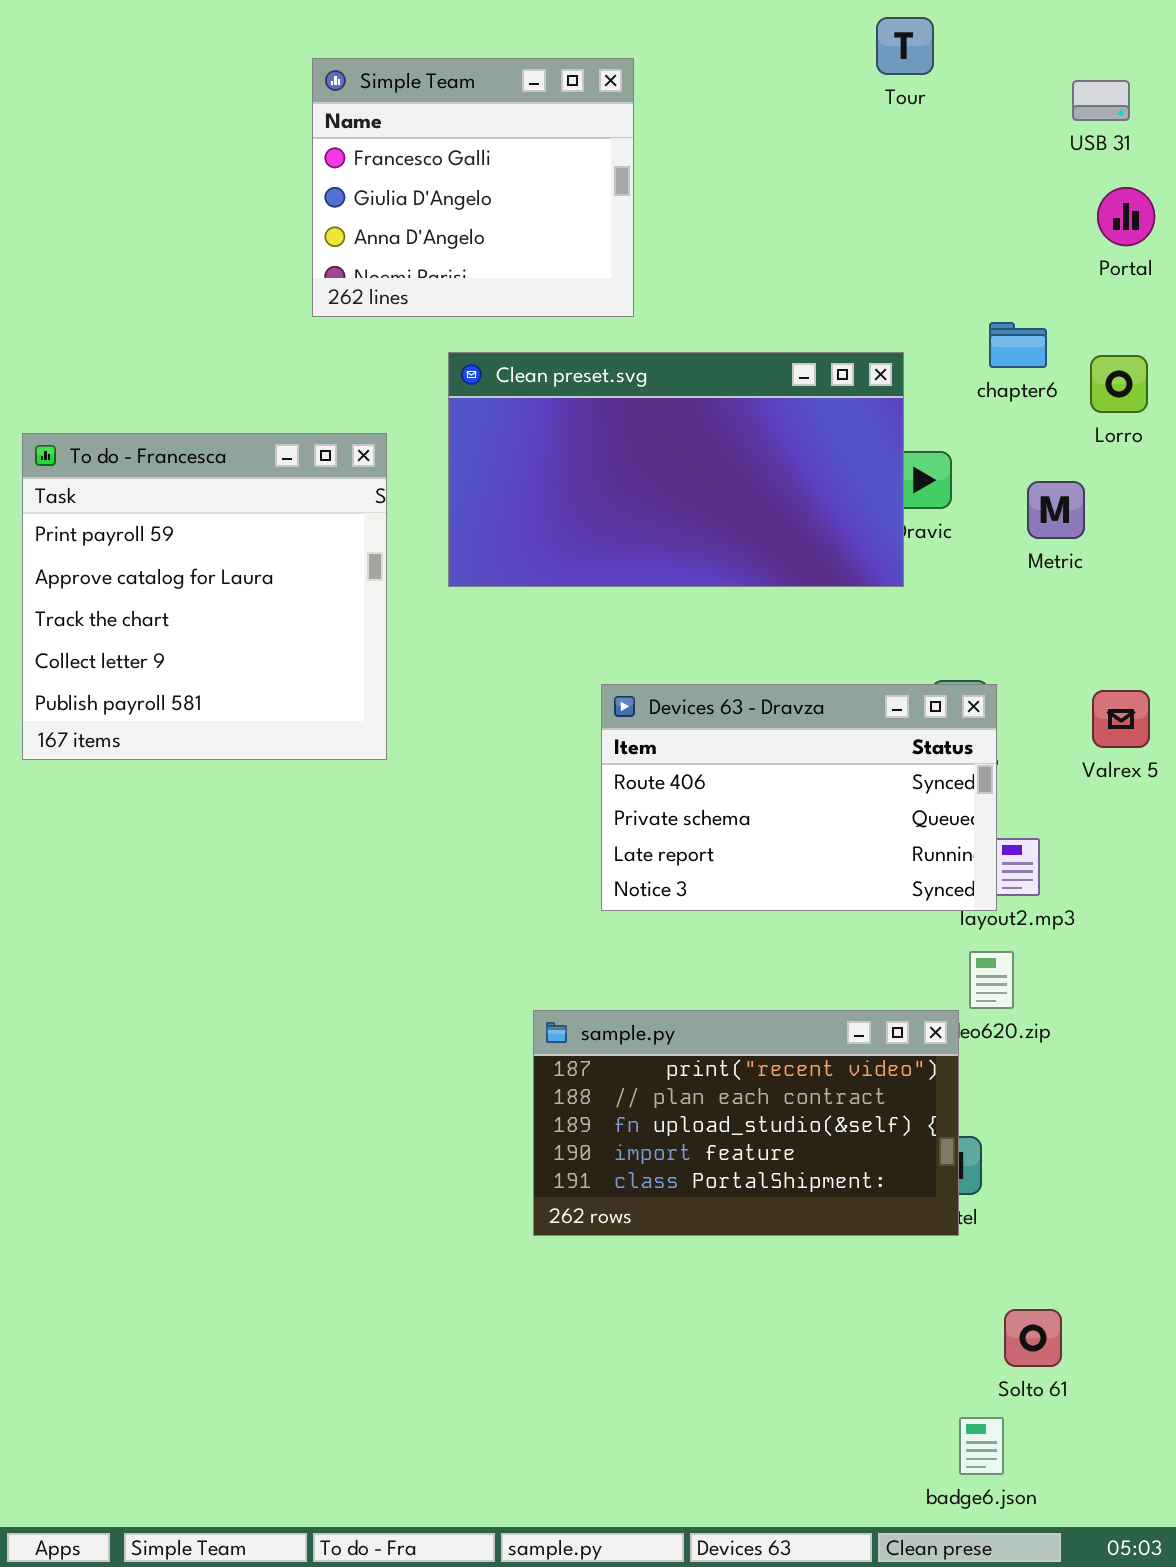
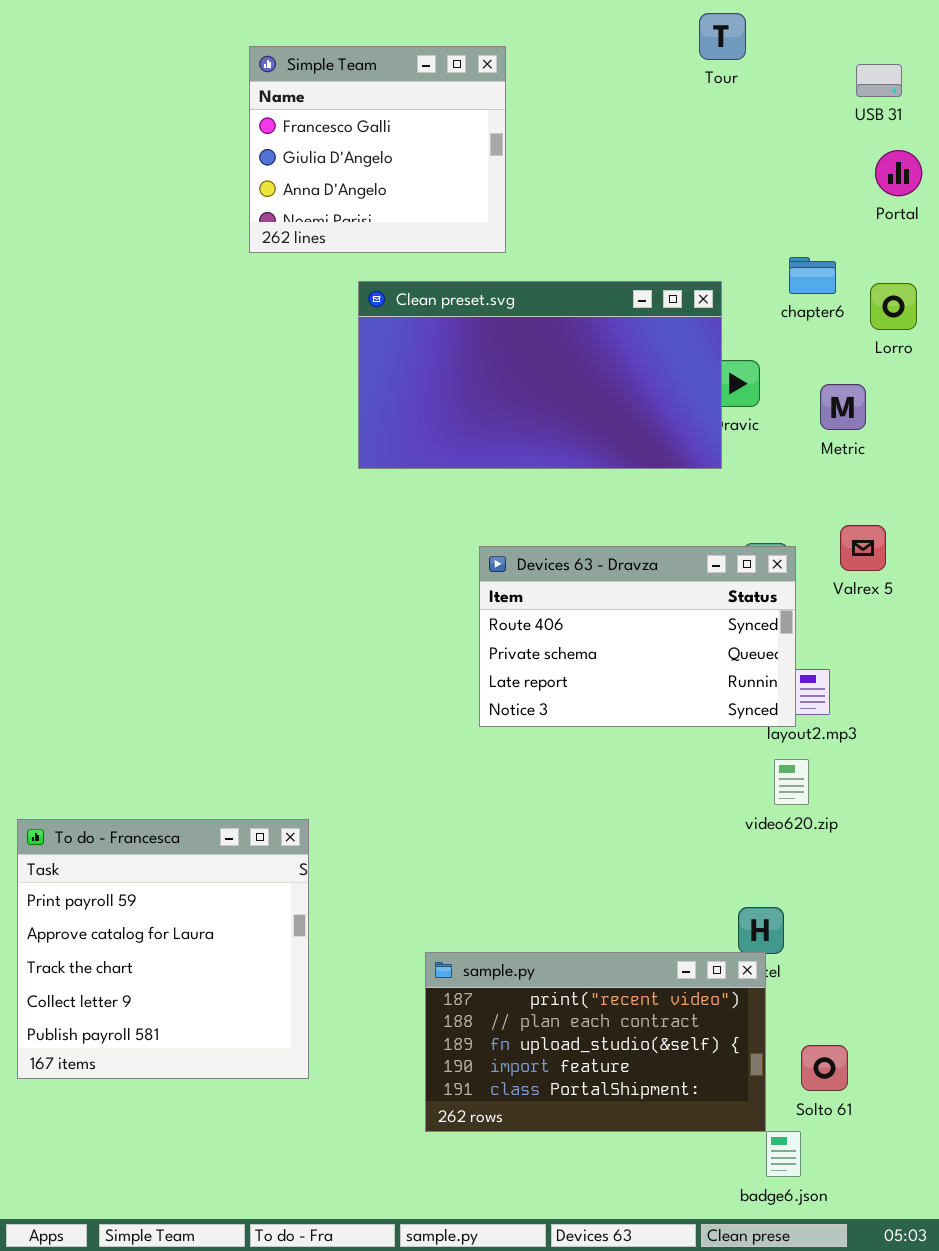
To do - Francesca: [22,433,387,760] -> [17,819,309,1079], moved
Valrex 5: [1092,690,1150,748] -> [840,525,886,571], moved
sample.py: [533,1010,959,1236] -> [425,952,766,1132], moved

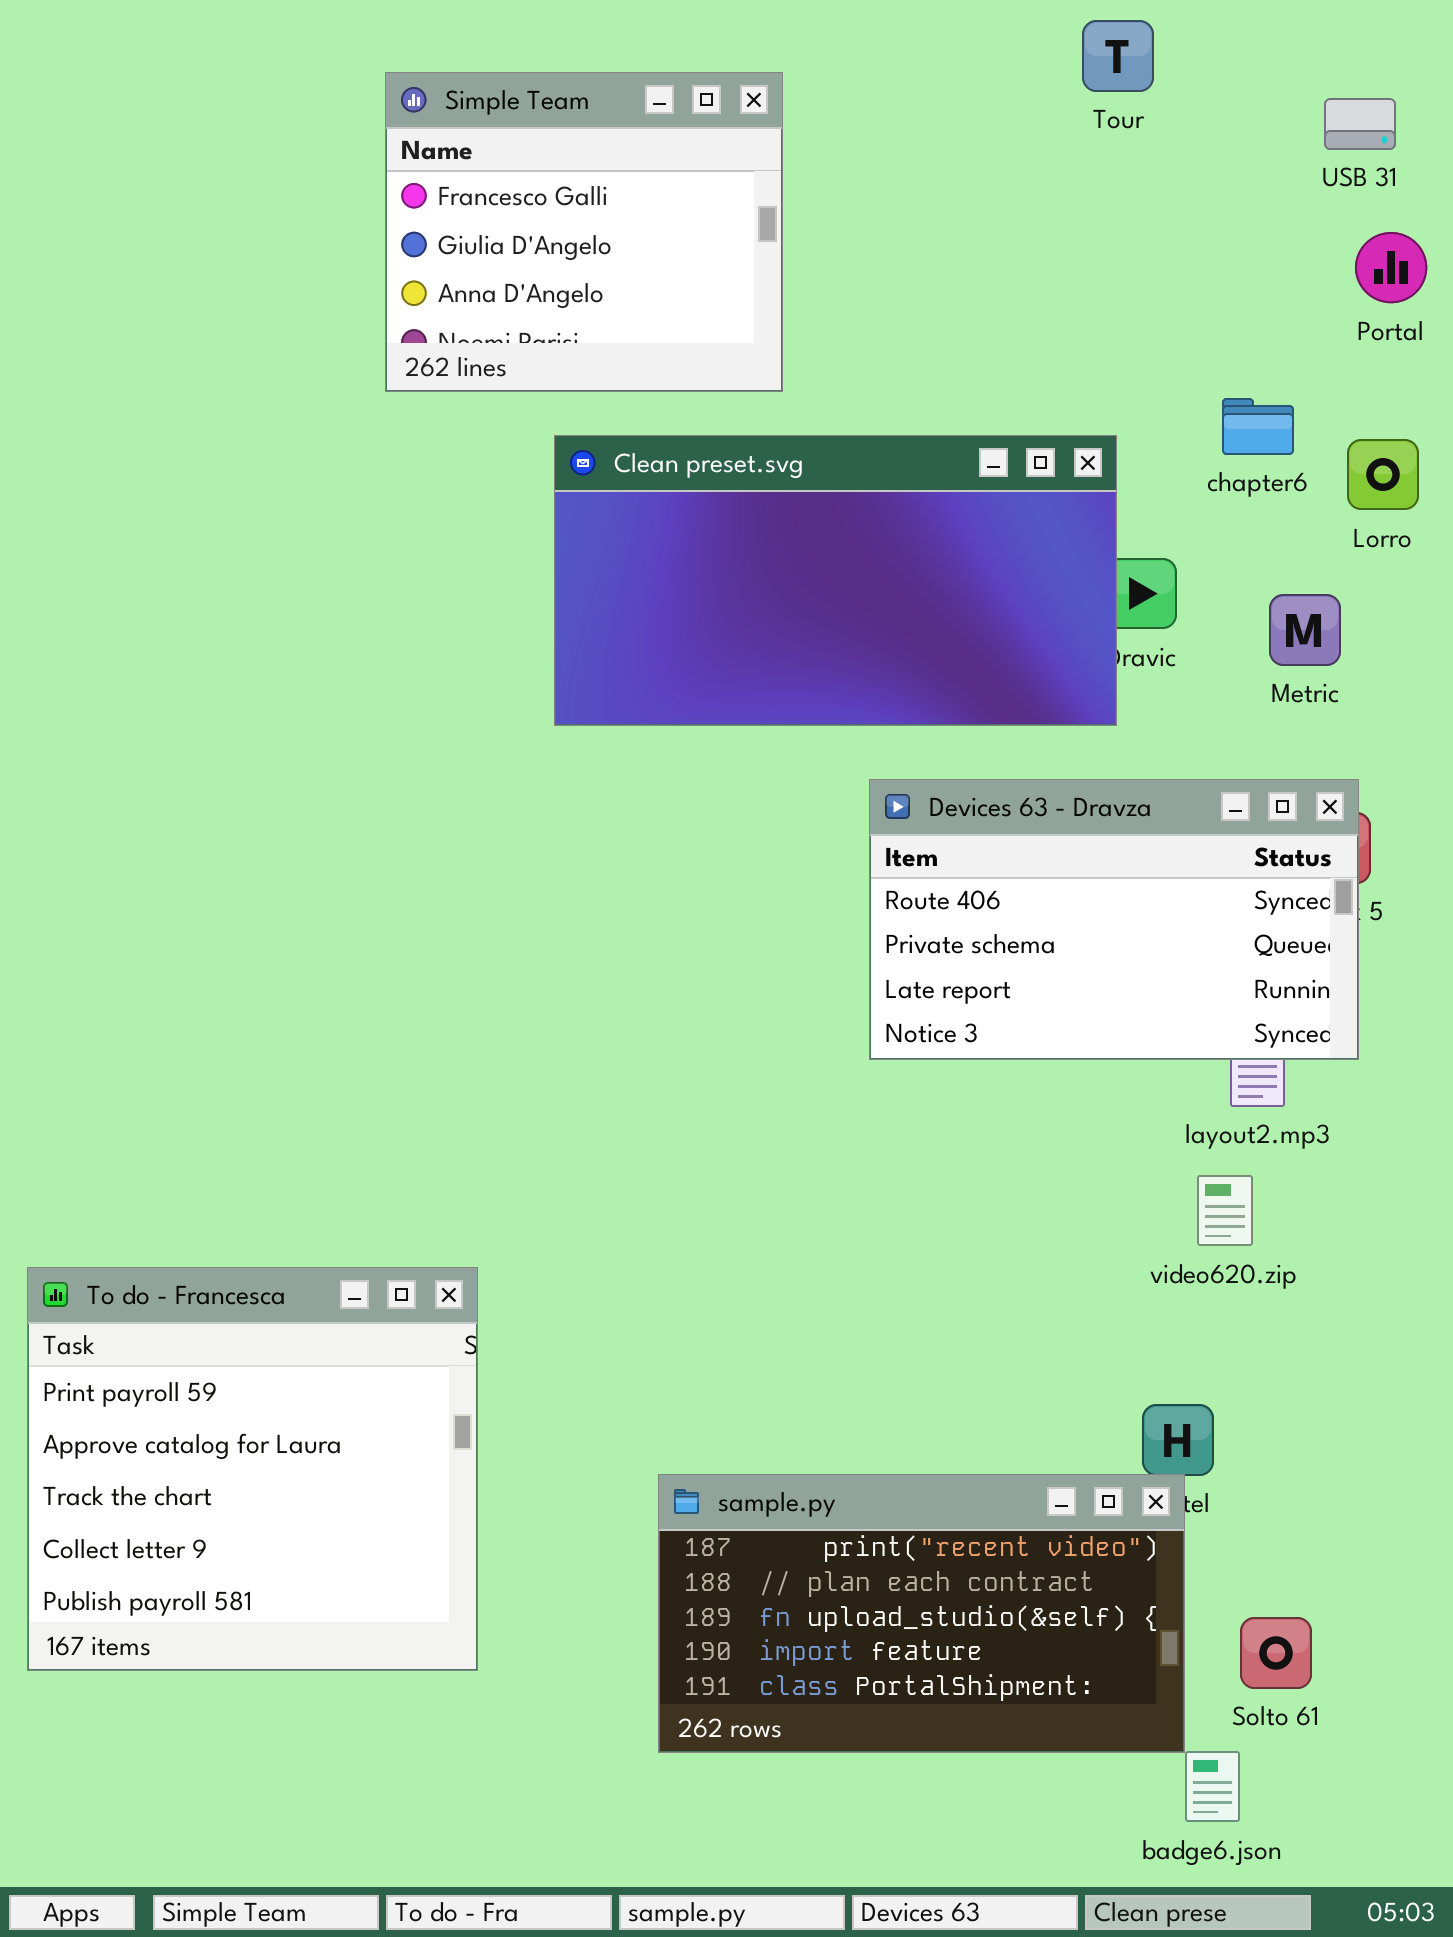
Devices 63 - Dravza: [479,546,796,727] -> [869,779,1359,1060], moved

